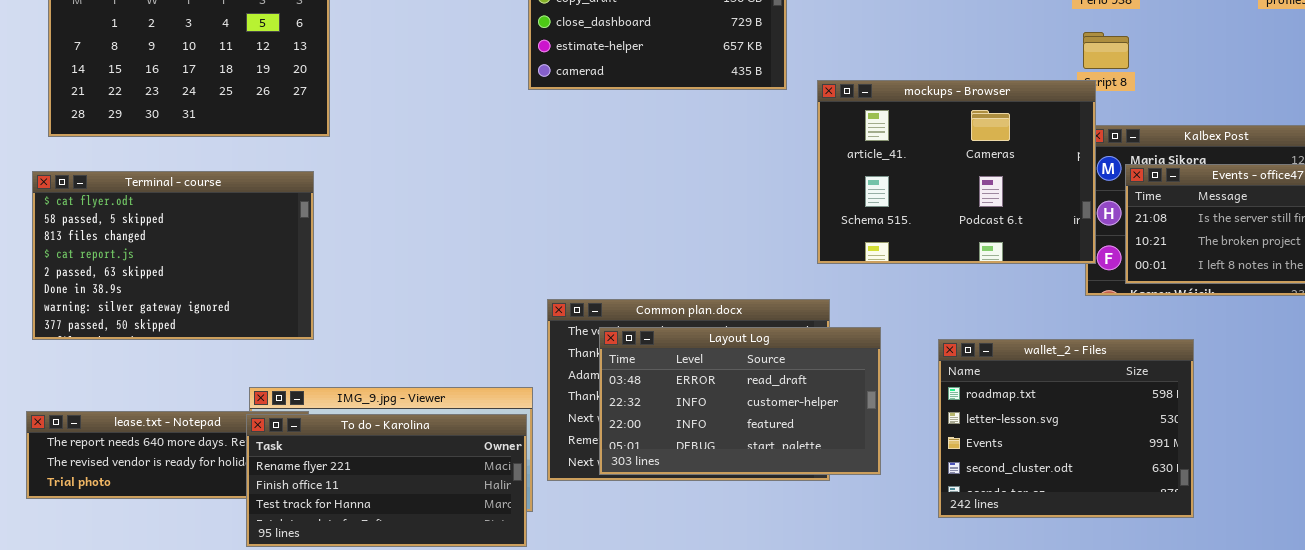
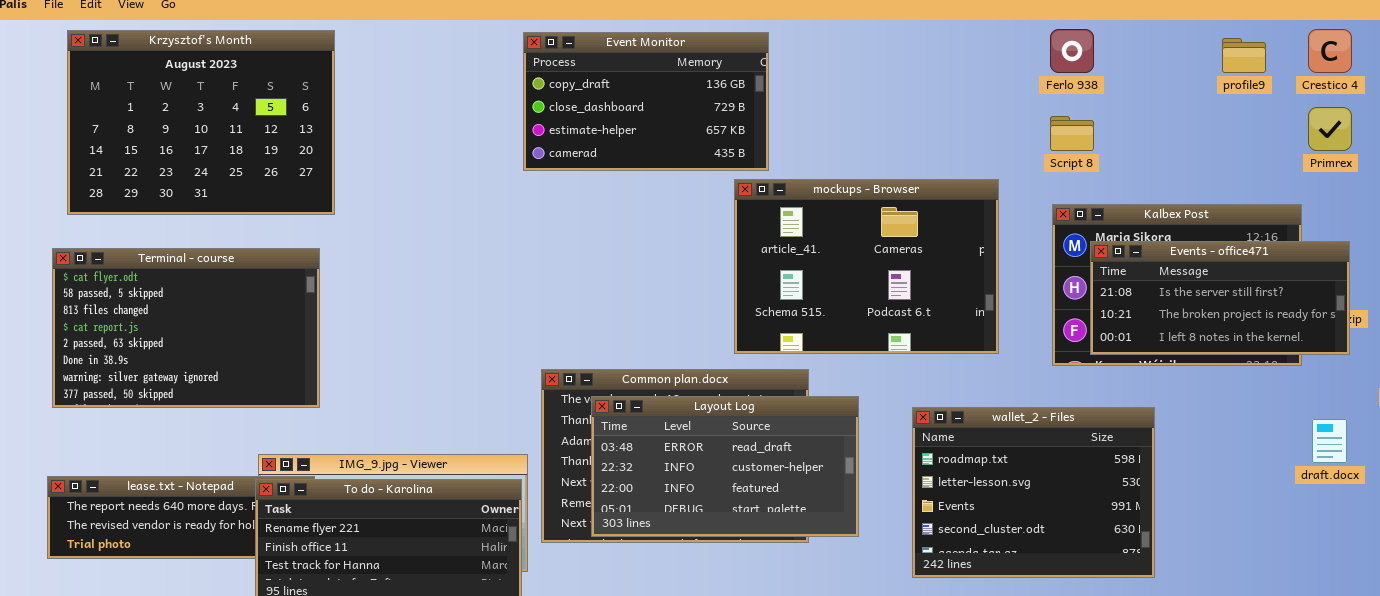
mockups - Browser: [817,80,1096,264] -> [734,179,999,354], moved

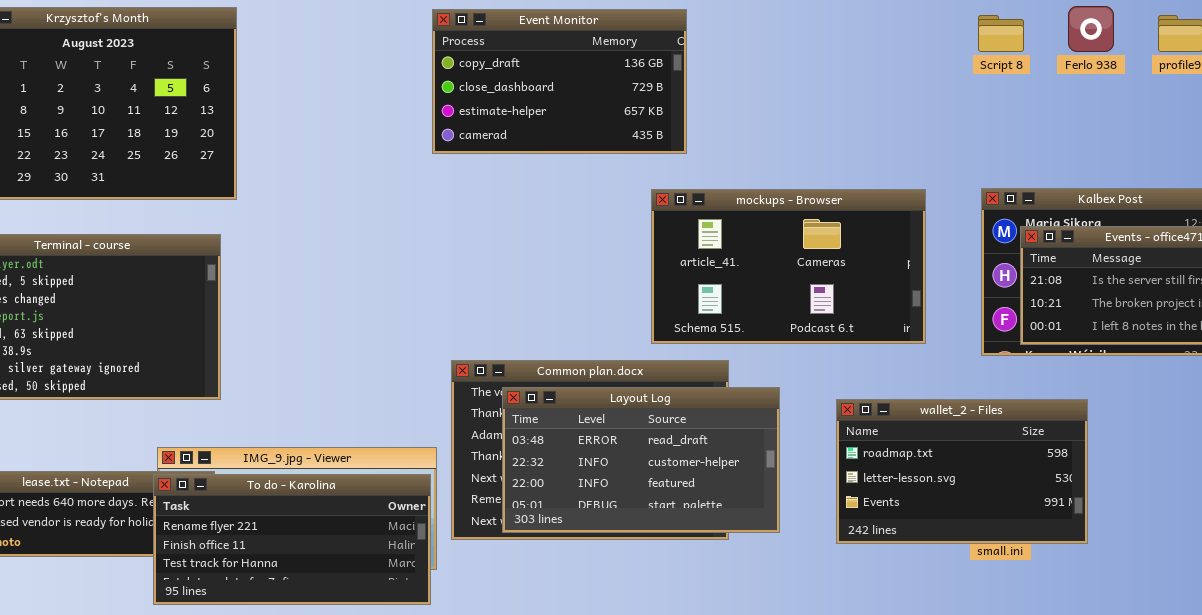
Ferlo 938: [1050,29,1094,73] -> [1068,6,1114,52], moved
Script 8: [1050,116,1094,151] -> [978,15,1024,52], moved
mockups - Browser: [734,179,999,354] -> [651,189,926,344], resized
wallet_2 - Files: [912,407,1155,578] -> [836,399,1088,544], resized

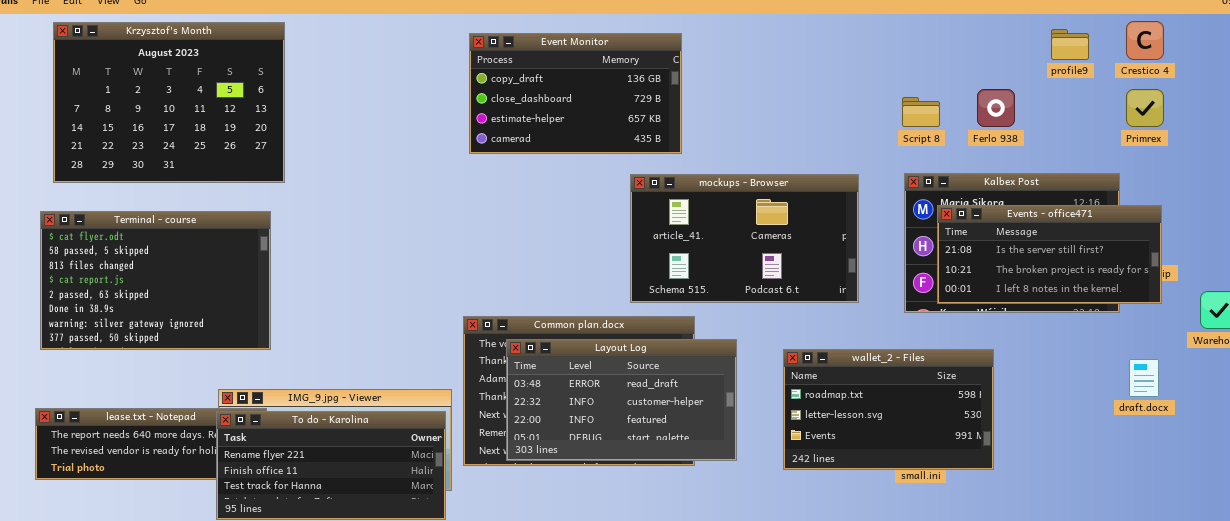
Ferlo 938: [1068,6,1114,52] -> [977,89,1015,127], moved
Event Monitor: [432,9,687,154] -> [469,33,682,154], moved
Script 8: [978,15,1024,52] -> [902,97,940,127], moved

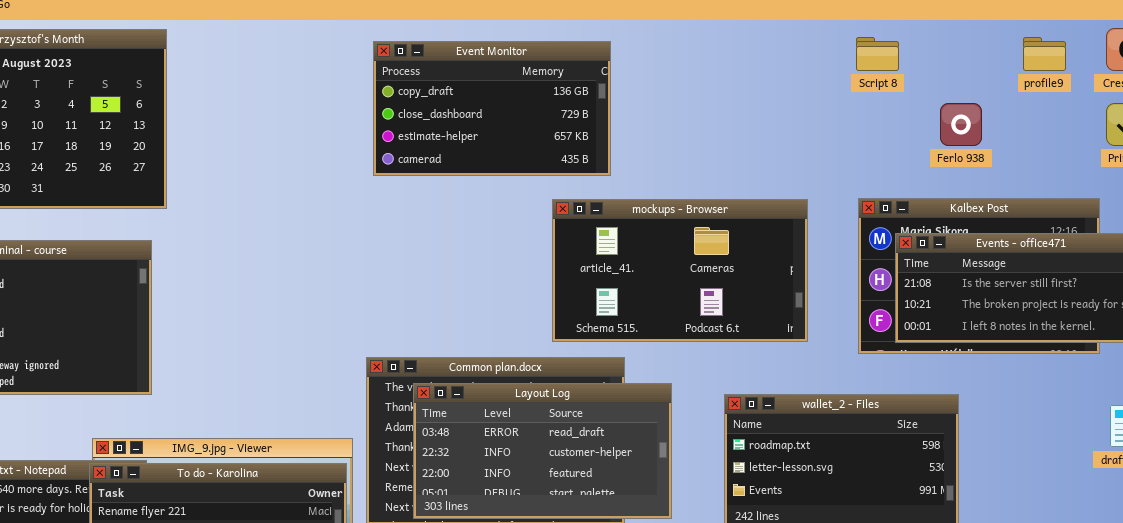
Script 8: [902,97,940,127] -> [856,37,899,71], moved

